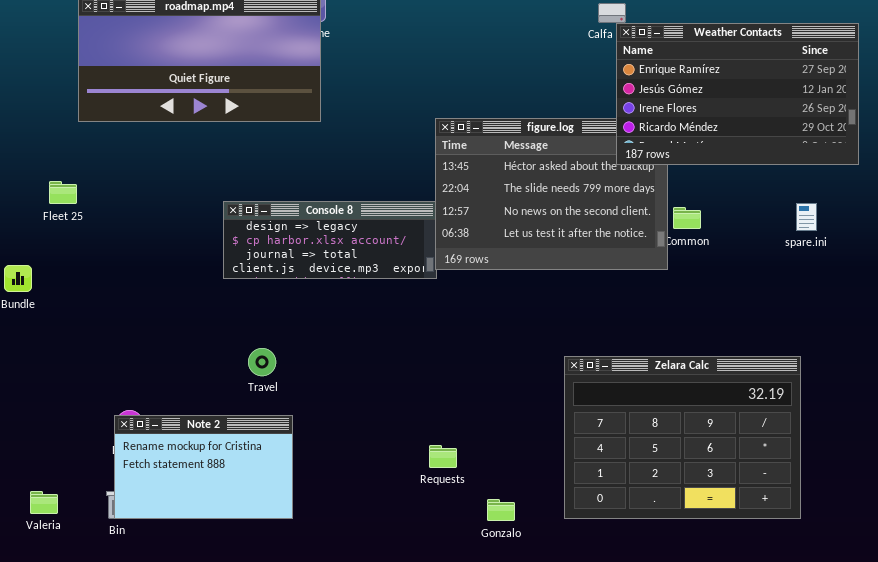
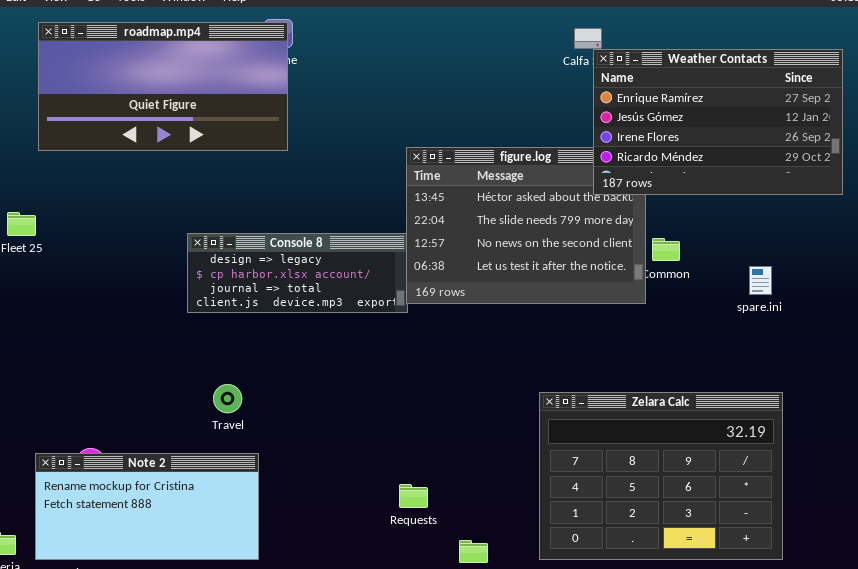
spare.ini: [796,203,817,231] -> [749,266,772,295], moved
Note 2: [114,415,293,519] -> [35,453,259,560], resized

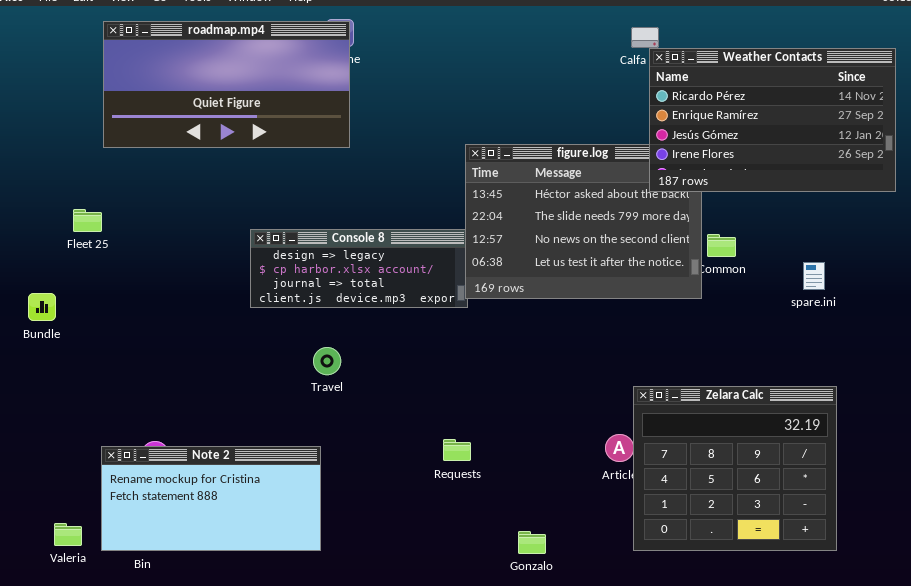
Weather Contacts: [593,49,843,195] -> [649,48,896,192], scrolled up 1 row
Travel: [213,384,242,413] -> [313,347,341,375], moved
Zelara Calc: [539,392,783,560] -> [633,386,837,551], resized
Requests: [399,484,428,508] -> [443,439,471,461], moved

